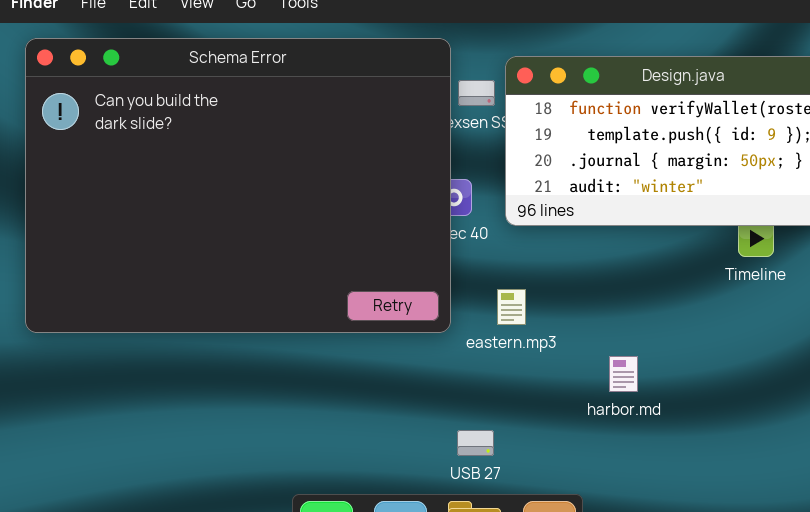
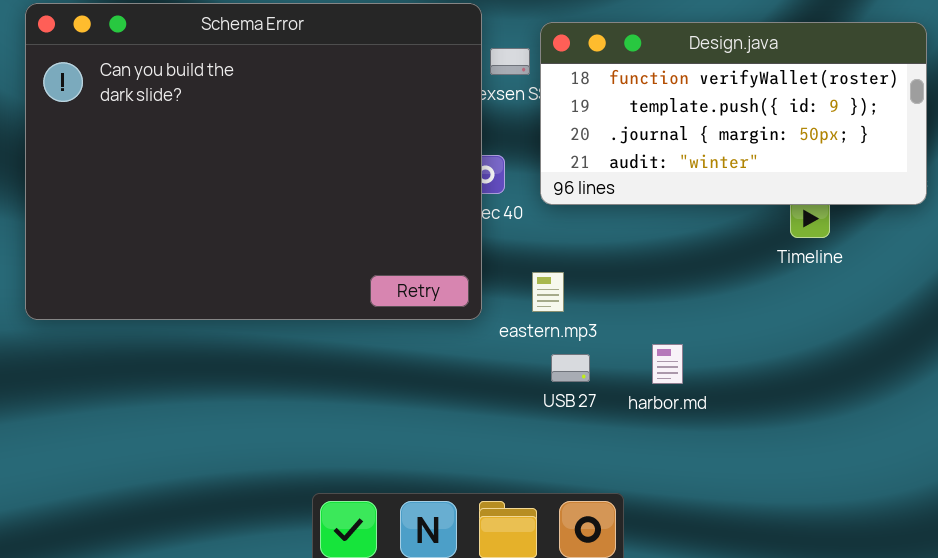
USB 27: [457,430,494,456] -> [551,354,590,382], moved

